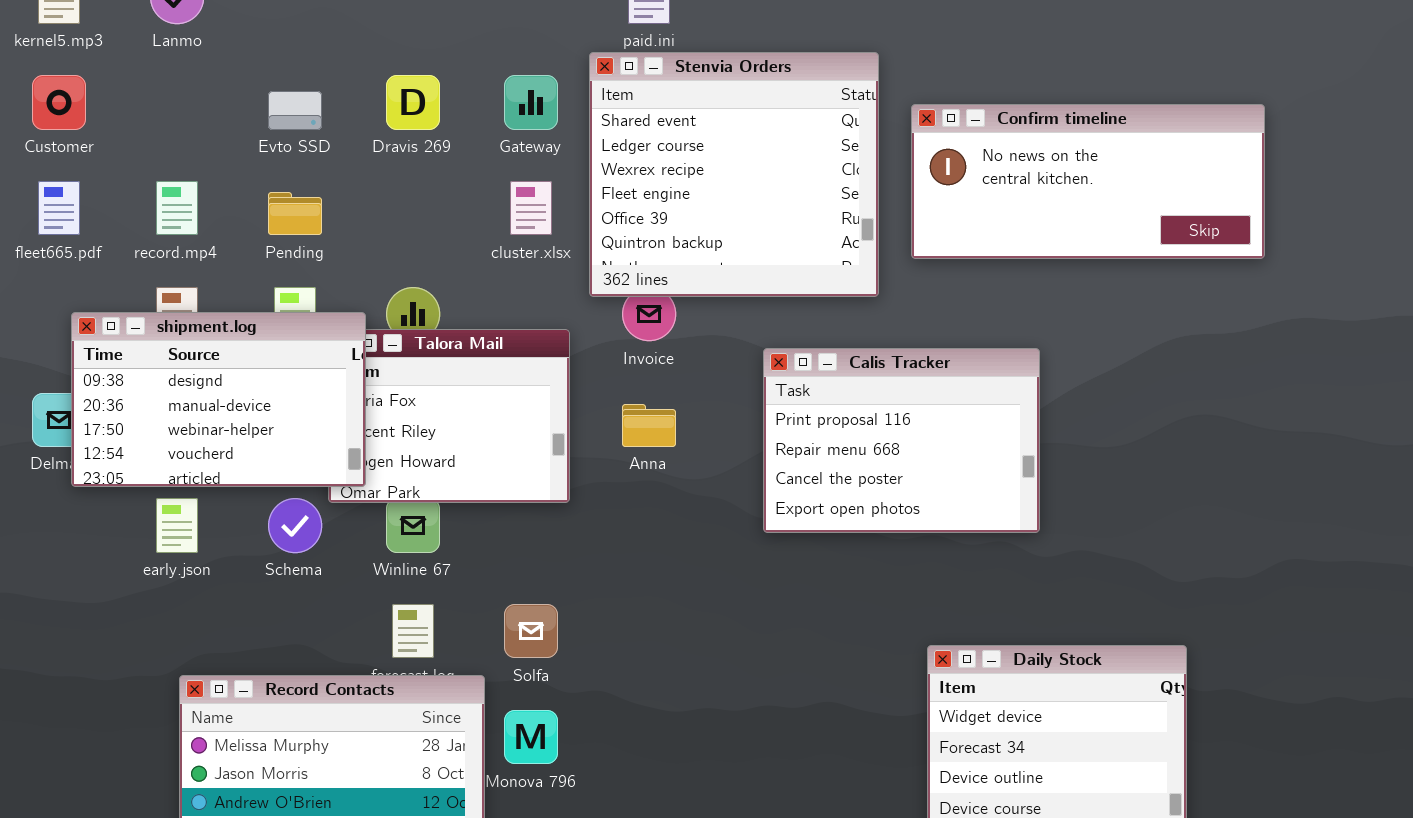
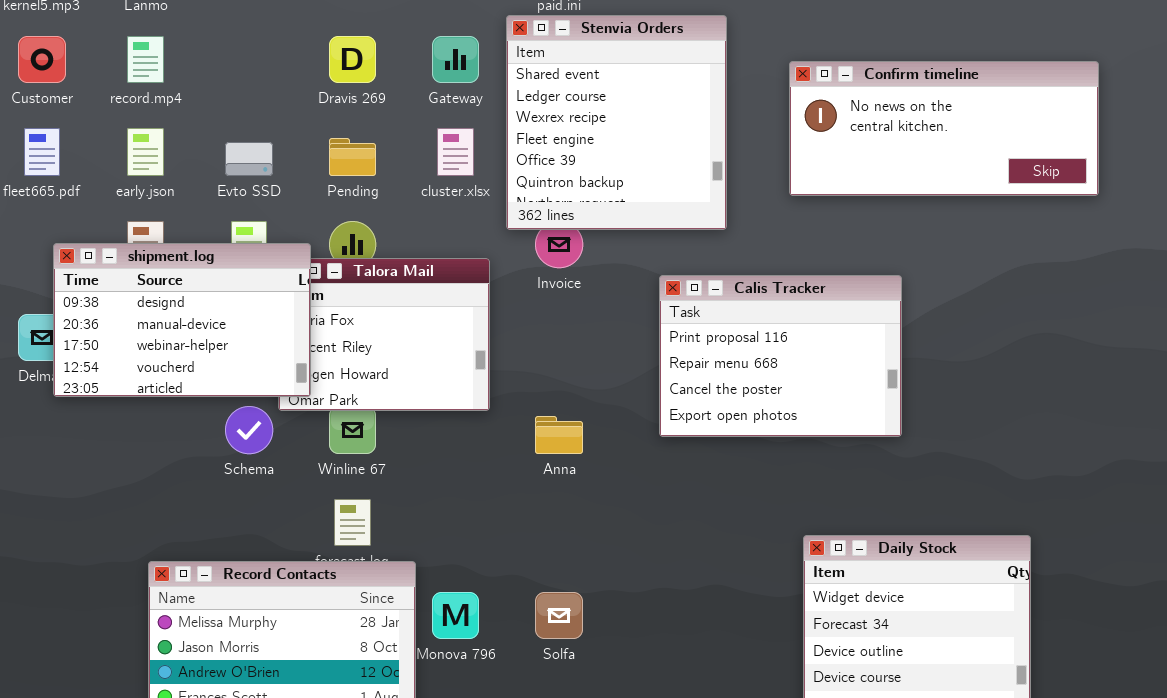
Stenvia Orders: [589,52,879,297] -> [506,15,727,230], resized
Evto SSD: [268,91,322,130] -> [225,142,273,176], moved
record.mp4: [156,181,198,235] -> [127,36,164,83], moved
Pending: [268,192,322,235] -> [329,138,376,176], moved
Anna: [622,404,676,447] -> [535,416,583,454], moved
early.json: [156,498,198,553] -> [127,128,164,176], moved
Solfa: [504,604,558,658] -> [535,592,583,639], moved

